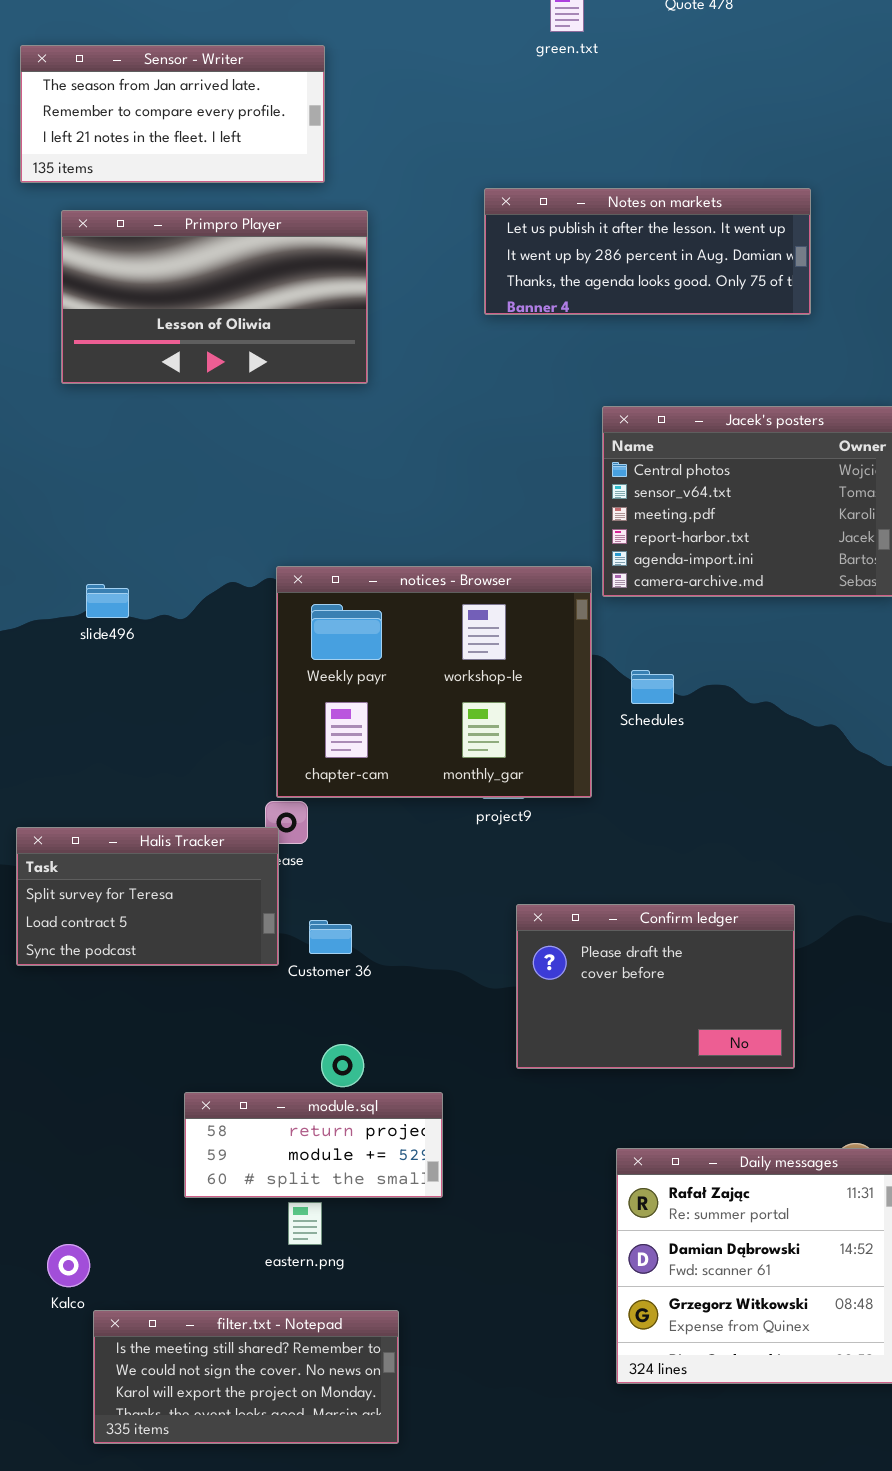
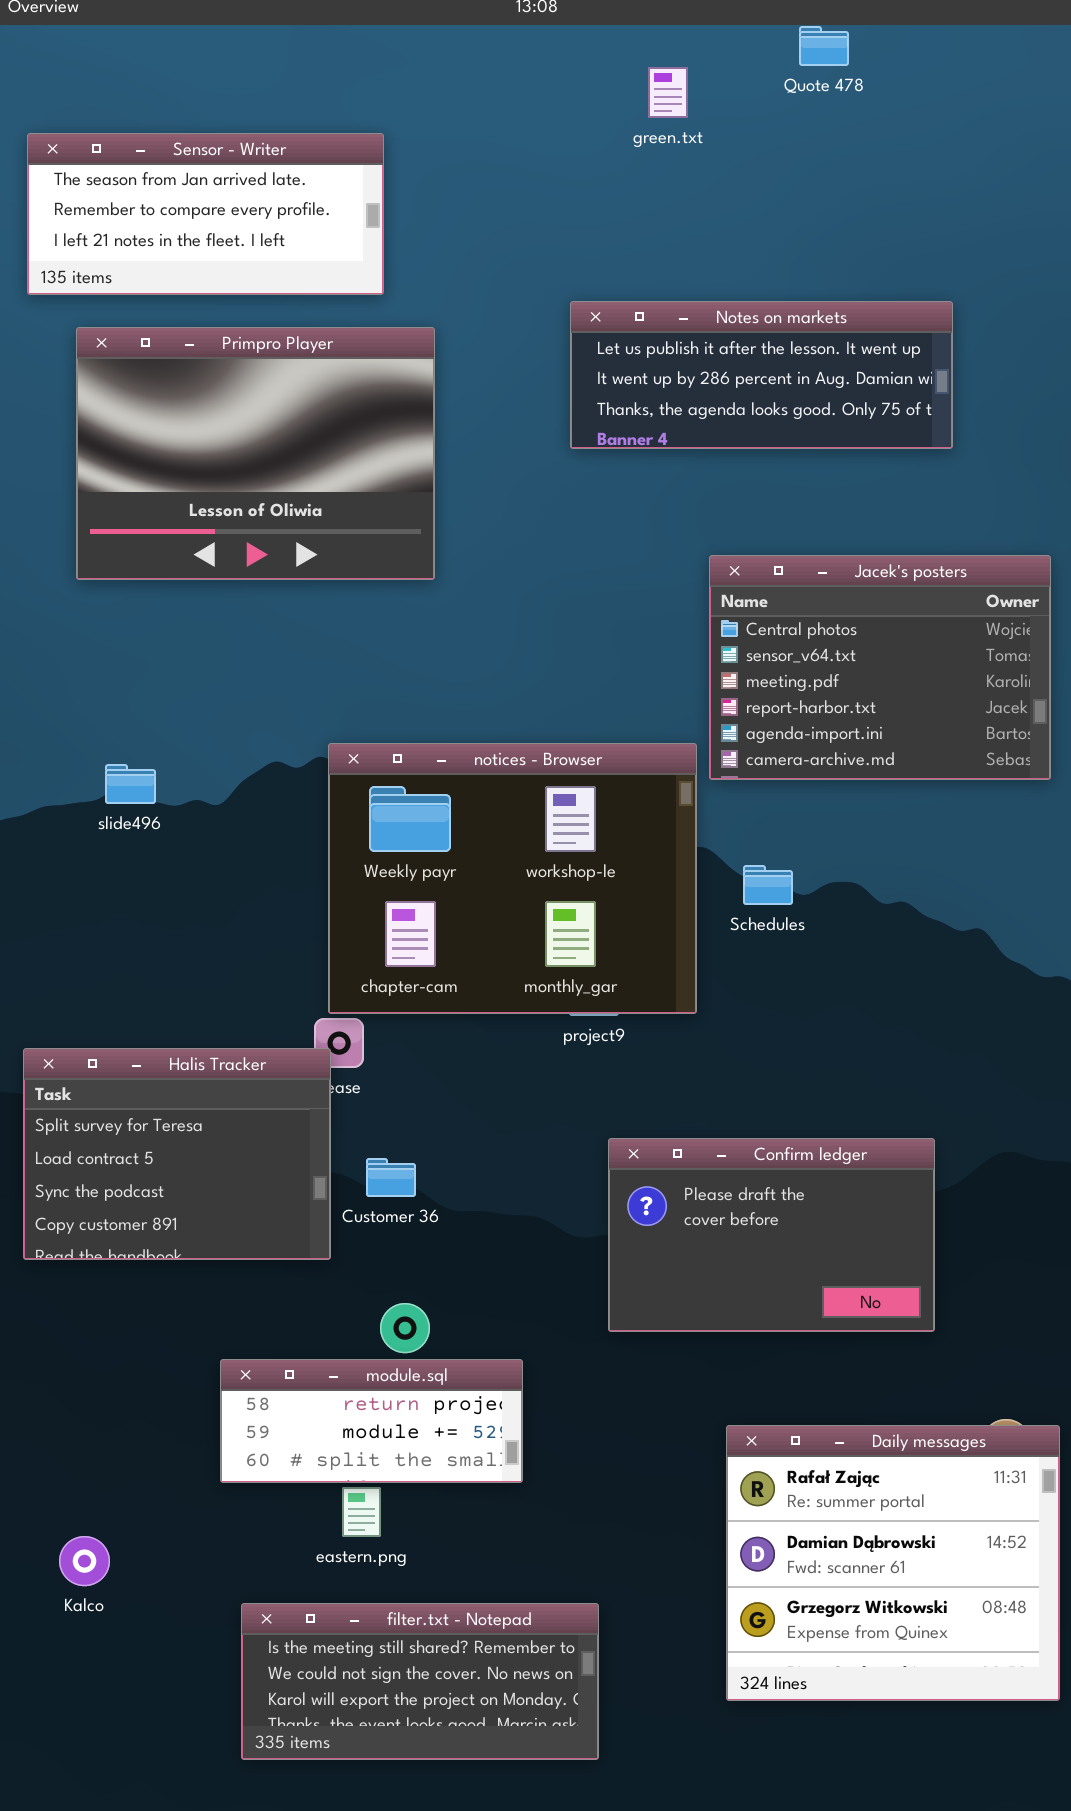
Primpro Player: [61,210,368,384] -> [76,327,435,580], resized
Halis Tracker: [16,827,279,966] -> [23,1048,331,1260], resized
filter.txt - Notepad: [93,1310,399,1444] -> [241,1603,599,1760], moved

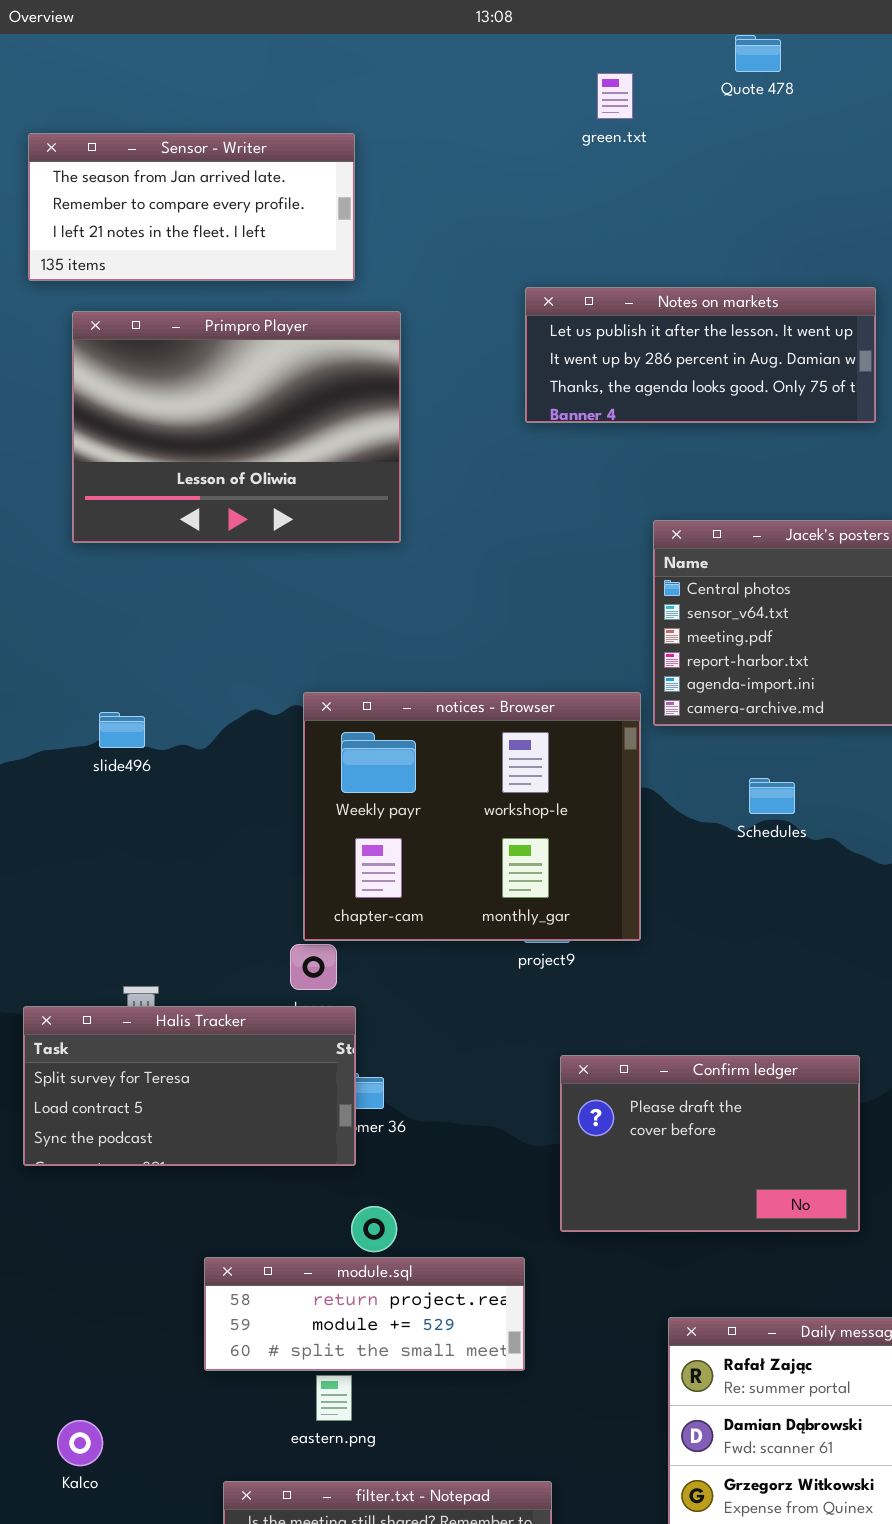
Schedules: [743,865,793,905] -> [749,778,795,814], moved
Halis Tracker: [23,1048,331,1260] -> [23,1006,356,1166], resized
module.sql: [220,1359,523,1483] -> [204,1257,525,1371], resized

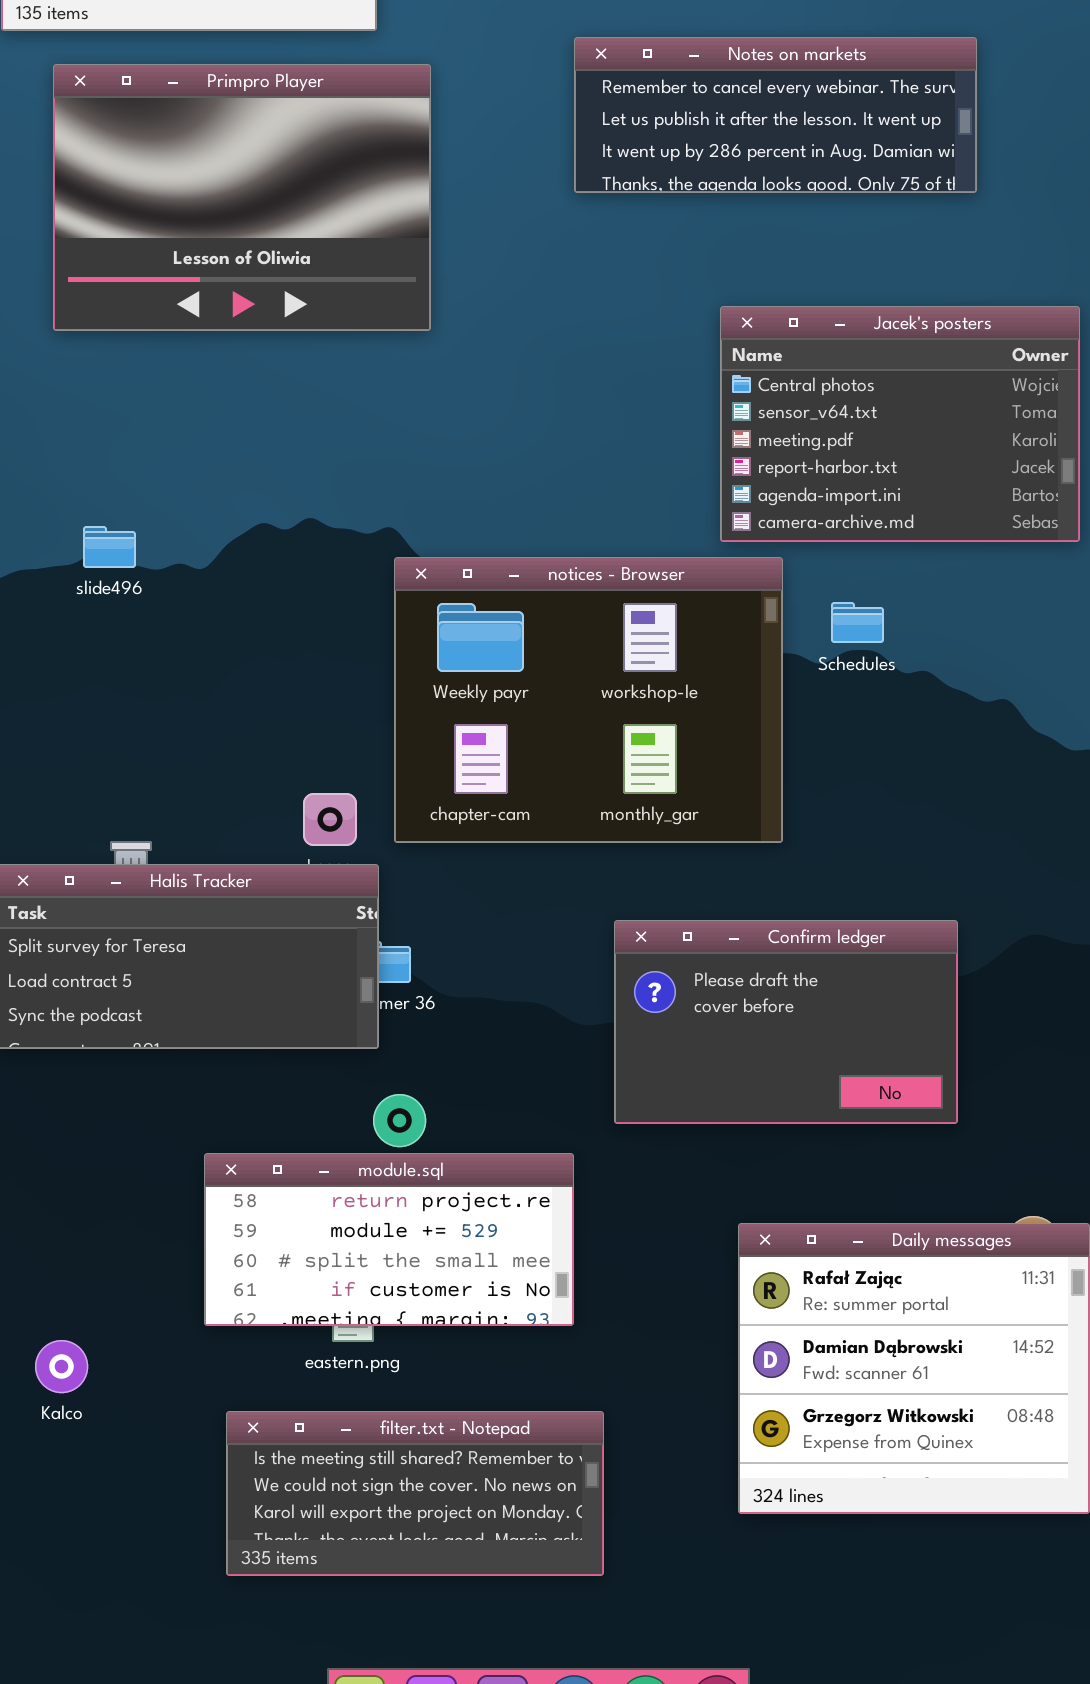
Notes on markets: [525,287,876,423] -> [574,37,977,193], scrolled up 1 row
notices - Browser: [303,692,641,941] -> [394,557,783,843], moved
module.sql: [204,1257,525,1371] -> [204,1153,574,1326], resized

